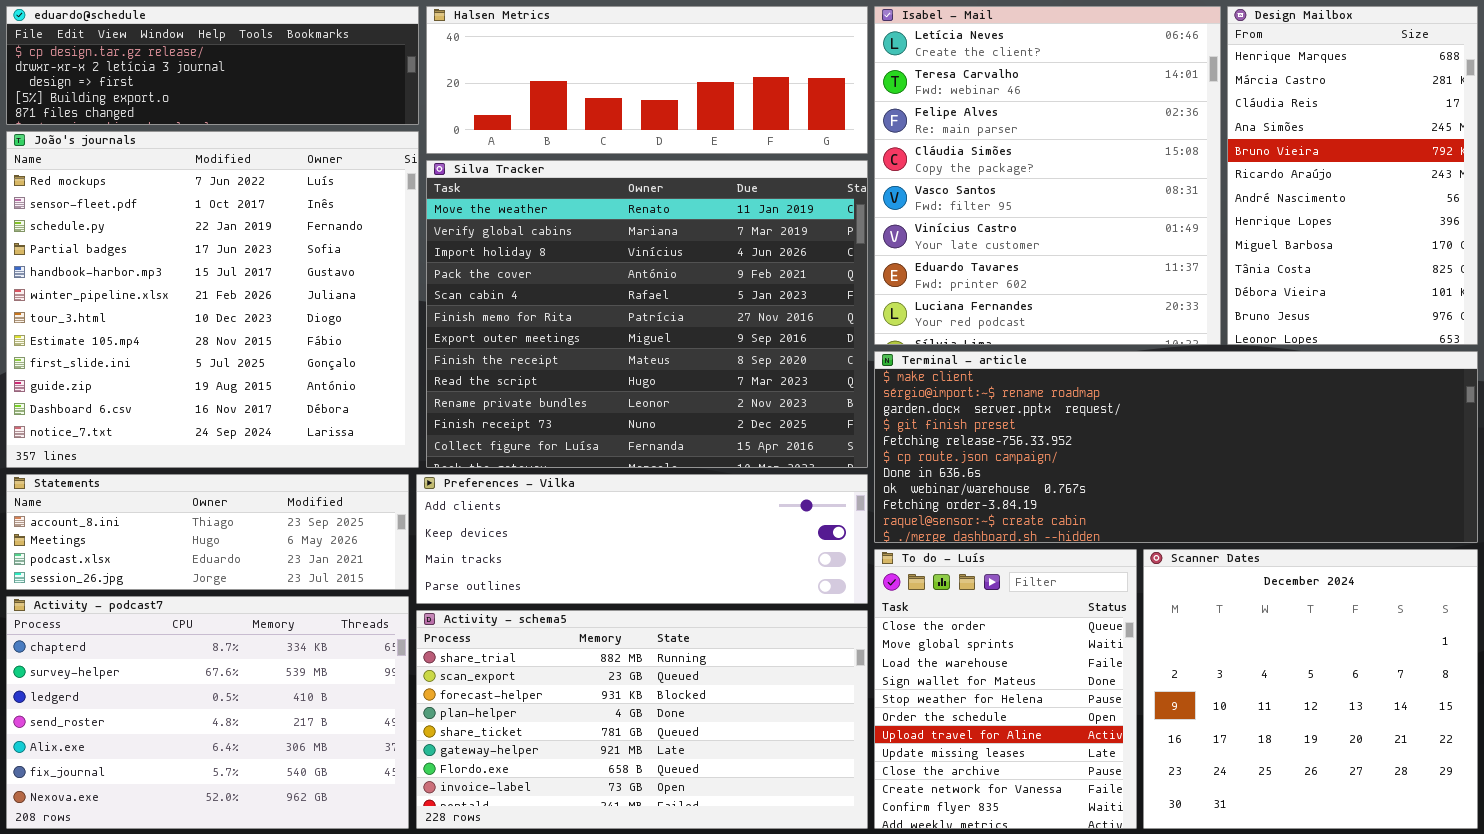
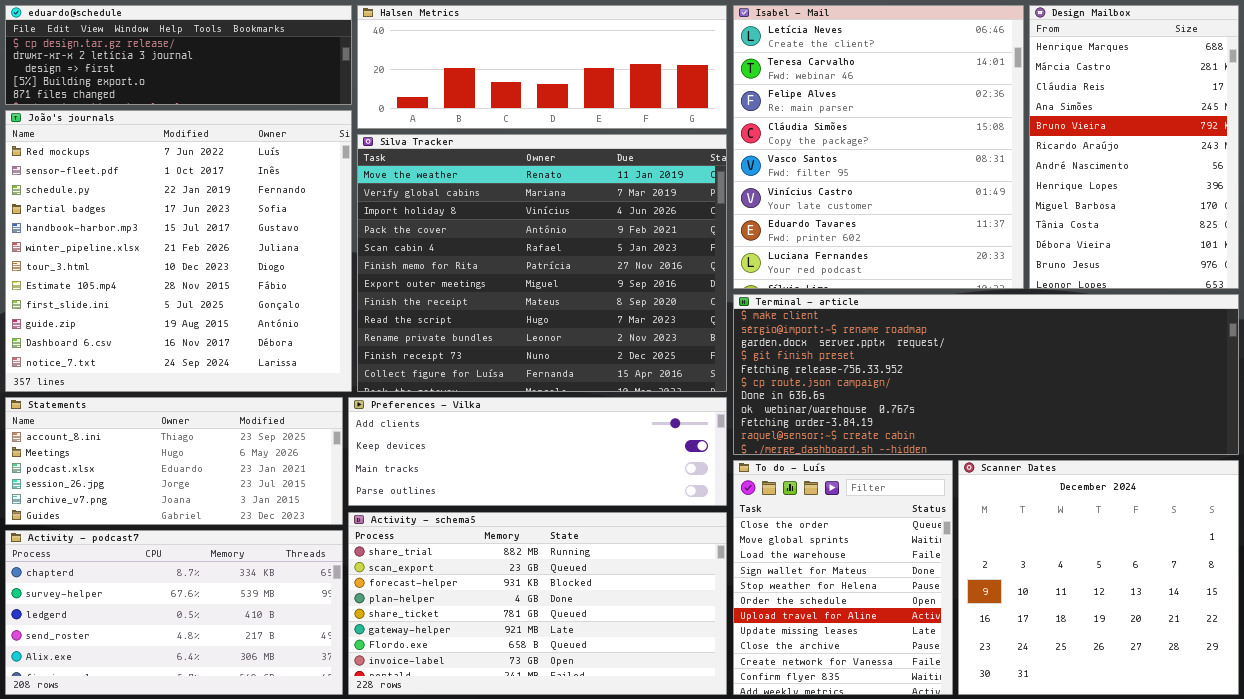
Statements: [6,474,409,590] -> [5,397,343,525], resized
Activity - podcast7: [6,596,409,829] -> [5,530,343,695], resized

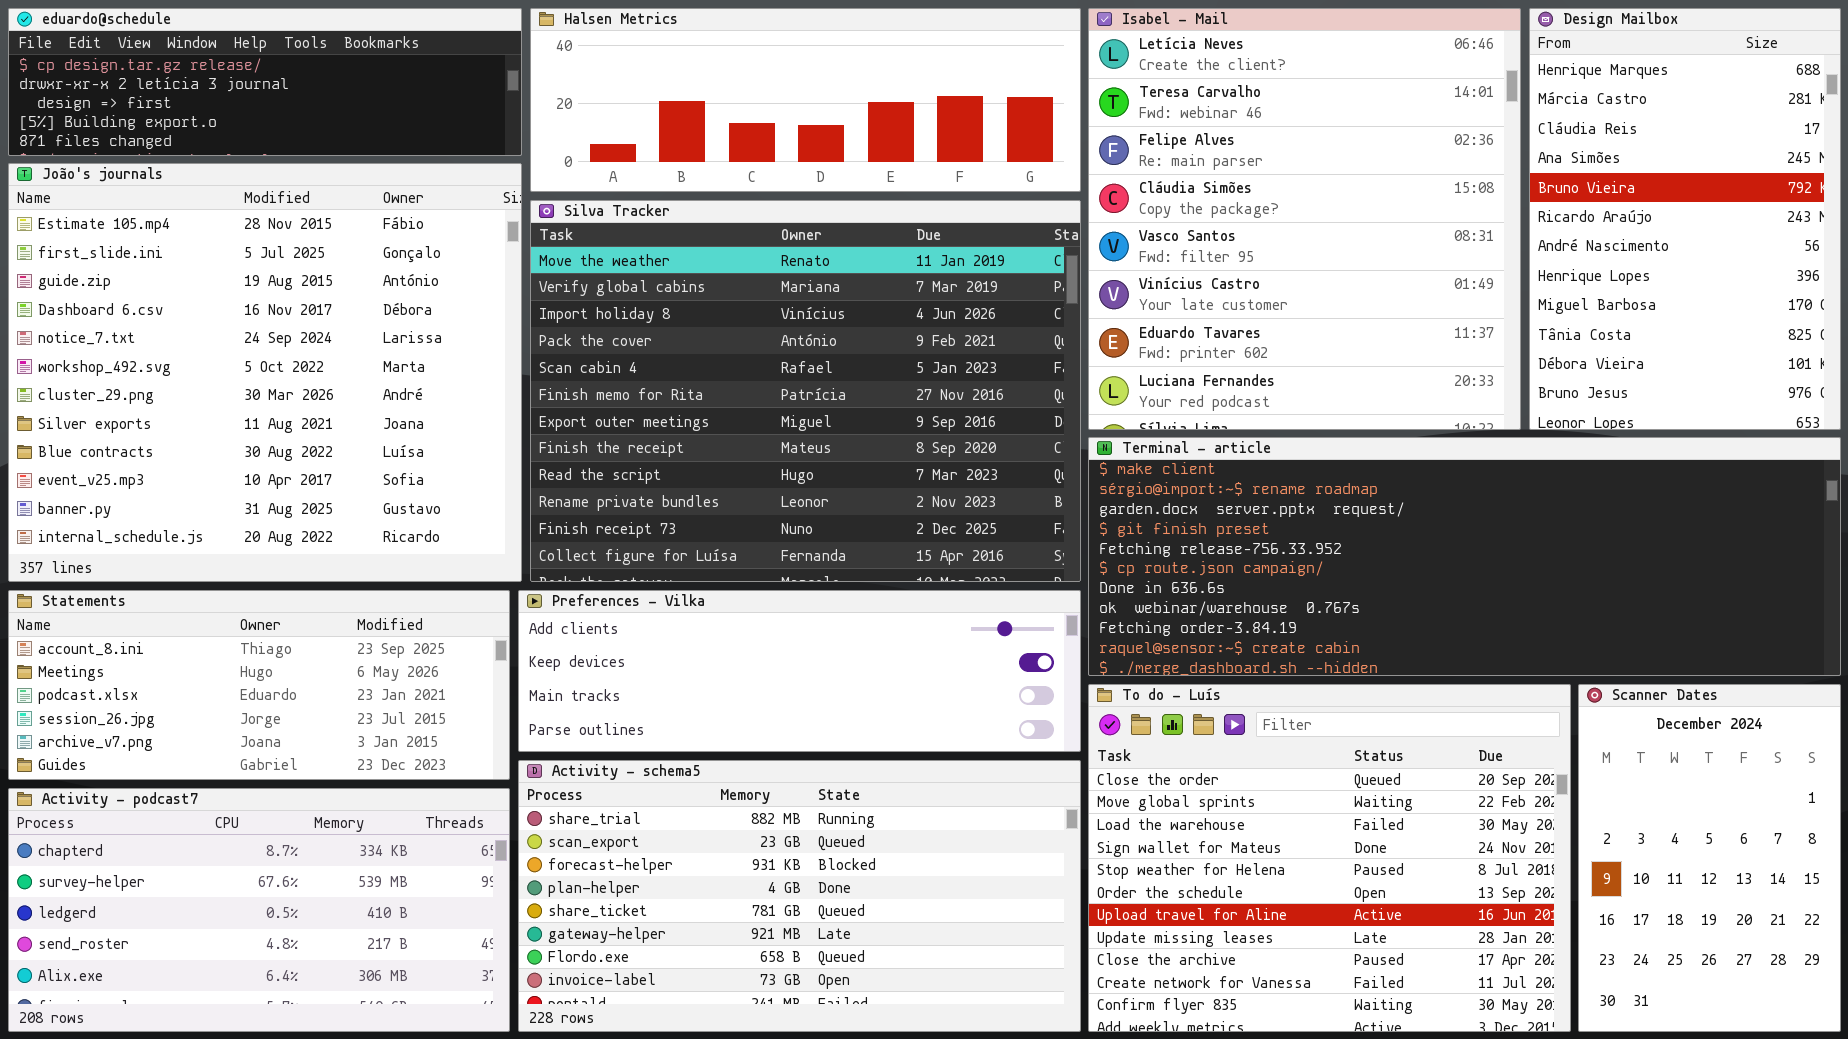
João's journals: [5,110,352,392] -> [8,163,522,582], scrolled down 7 rows
To do - Luís: [733,460,953,695] -> [1088,684,1571,1032], resized
Scanner Dates: [958,460,1239,695] -> [1578,684,1841,1032], resized

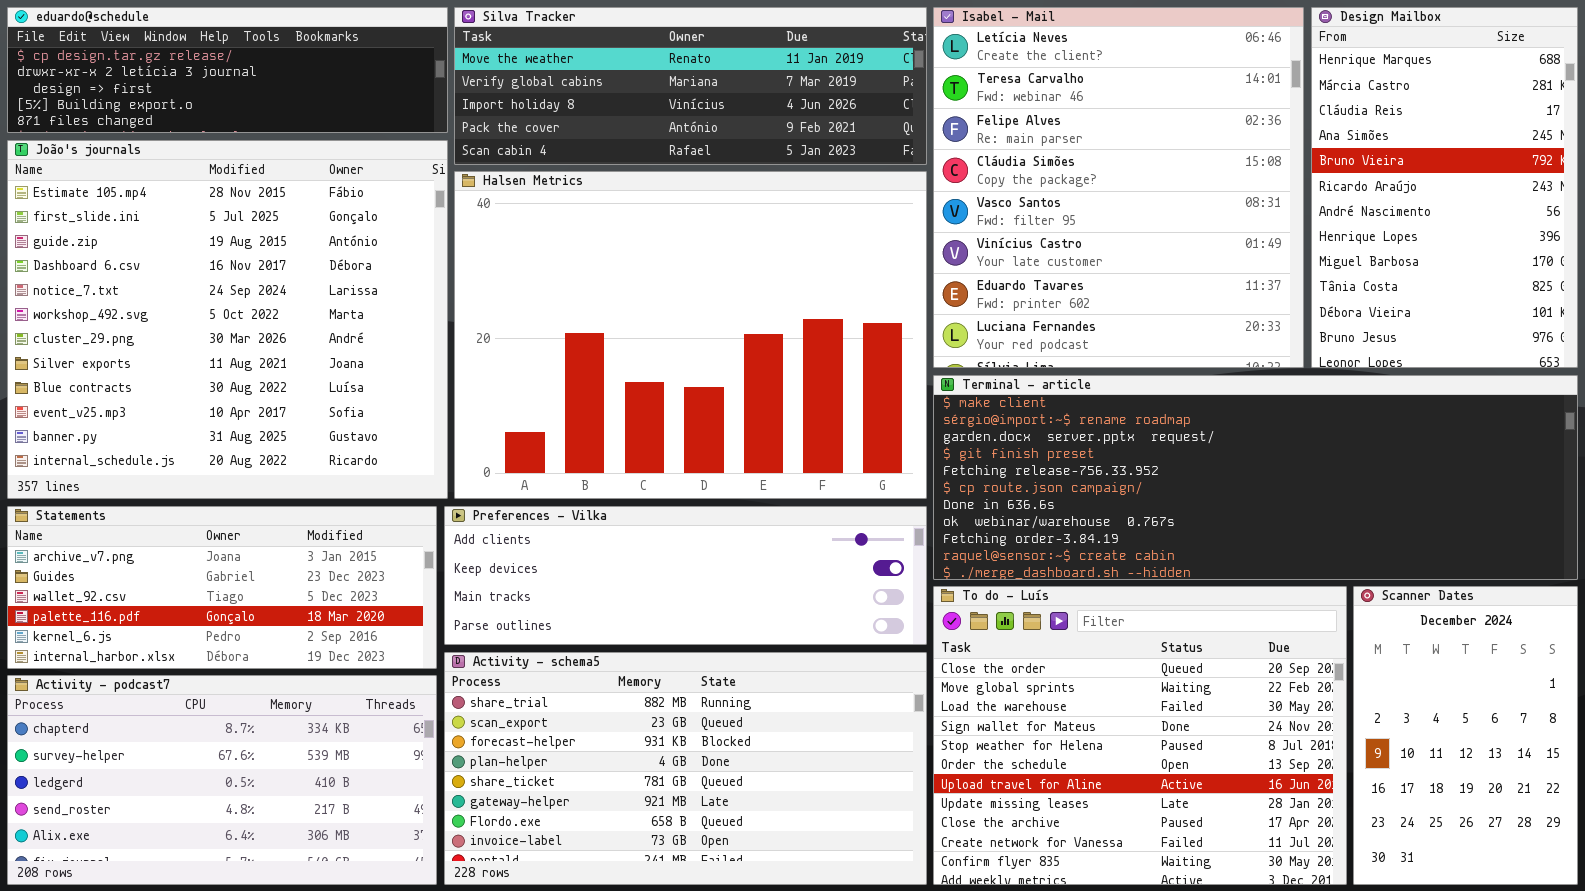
Halsen Metrics: [530,8,1081,192] -> [454,171,927,499], moved, resized
Silva Tracker: [530,200,1081,582] -> [454,7,927,165], moved, resized
Statements: [8,590,510,780] -> [7,506,437,669], scrolled down 4 rows

